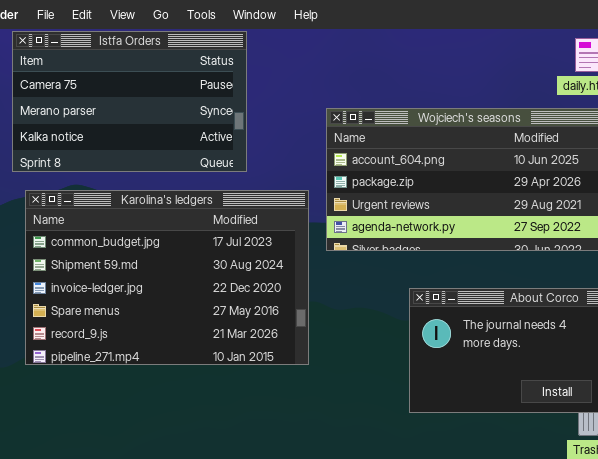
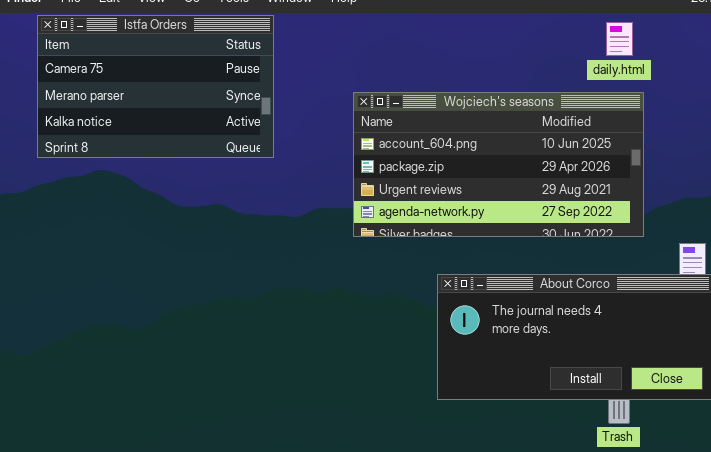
Karolina's ledgers: [25,190,309,365] -> none, closed

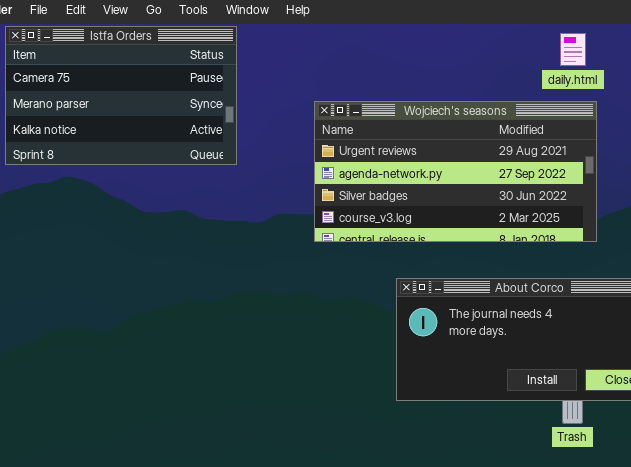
Wojciech's seasons: [353,92,644,237] -> [314,101,597,242], scrolled down 2 rows

